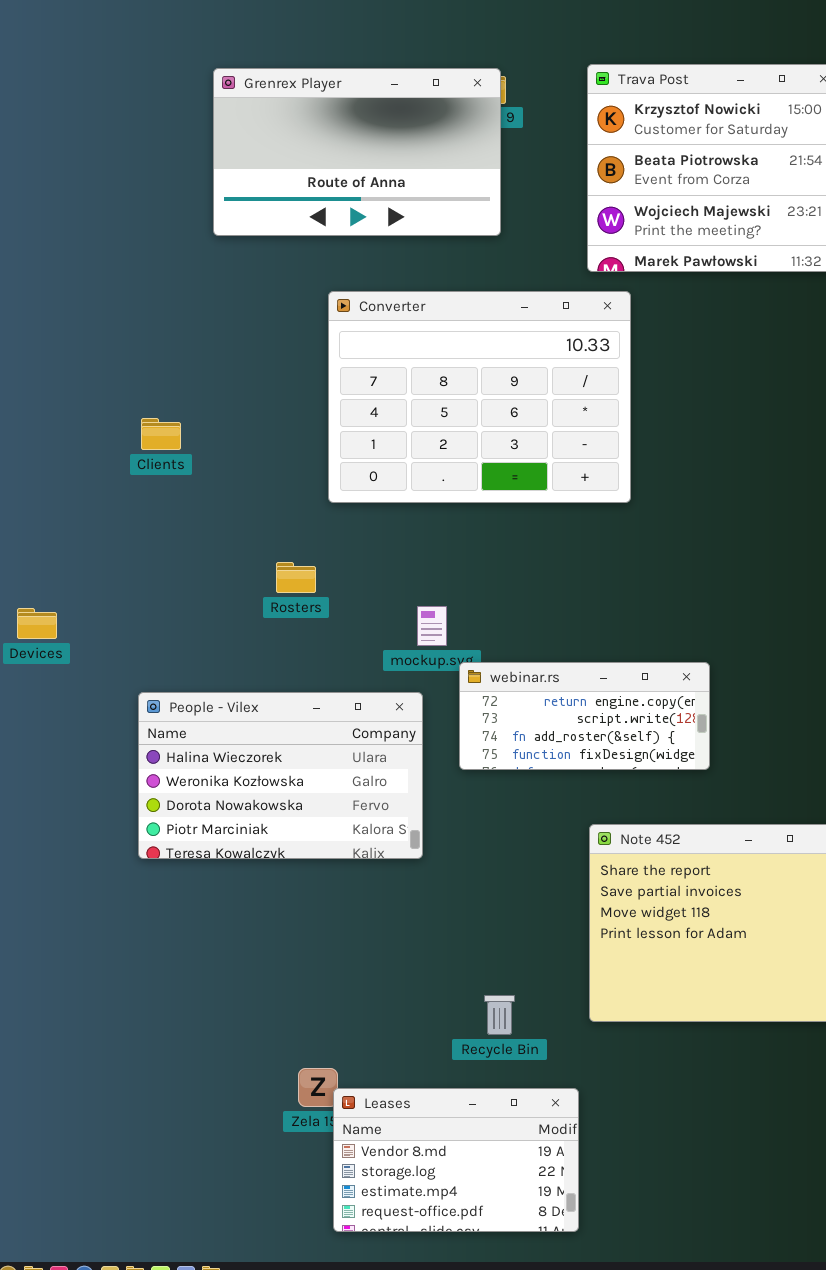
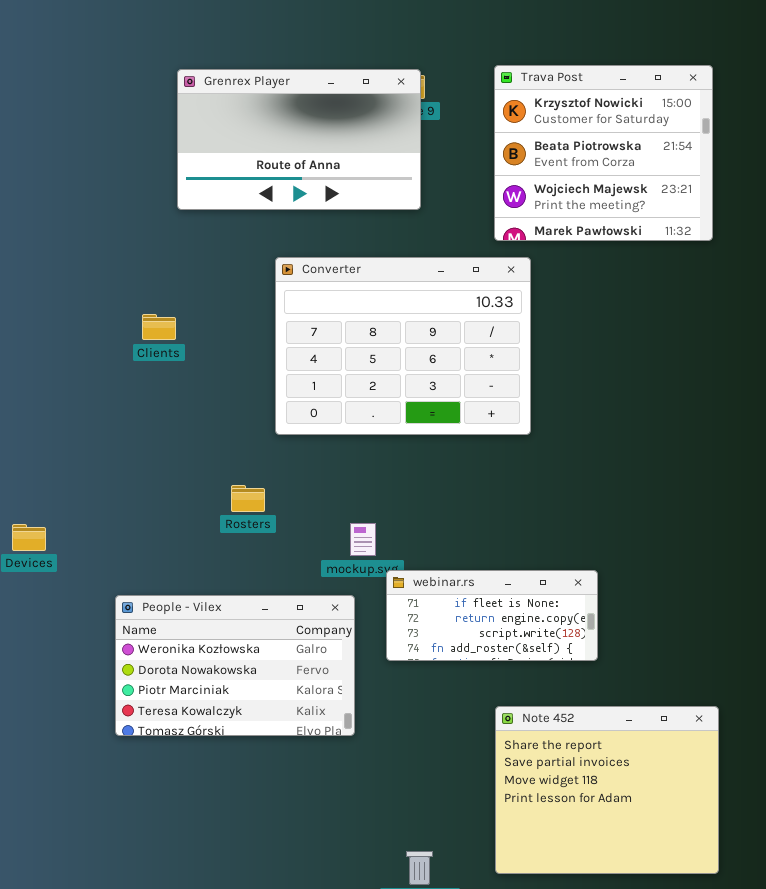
Clients: [141,418,181,450] -> [142,314,176,340], moved
webinar.rs: [459,662,710,770] -> [386,570,598,661], scrolled up 1 row
People - Vilex: [138,692,423,859] -> [115,595,355,736], scrolled down 1 row

